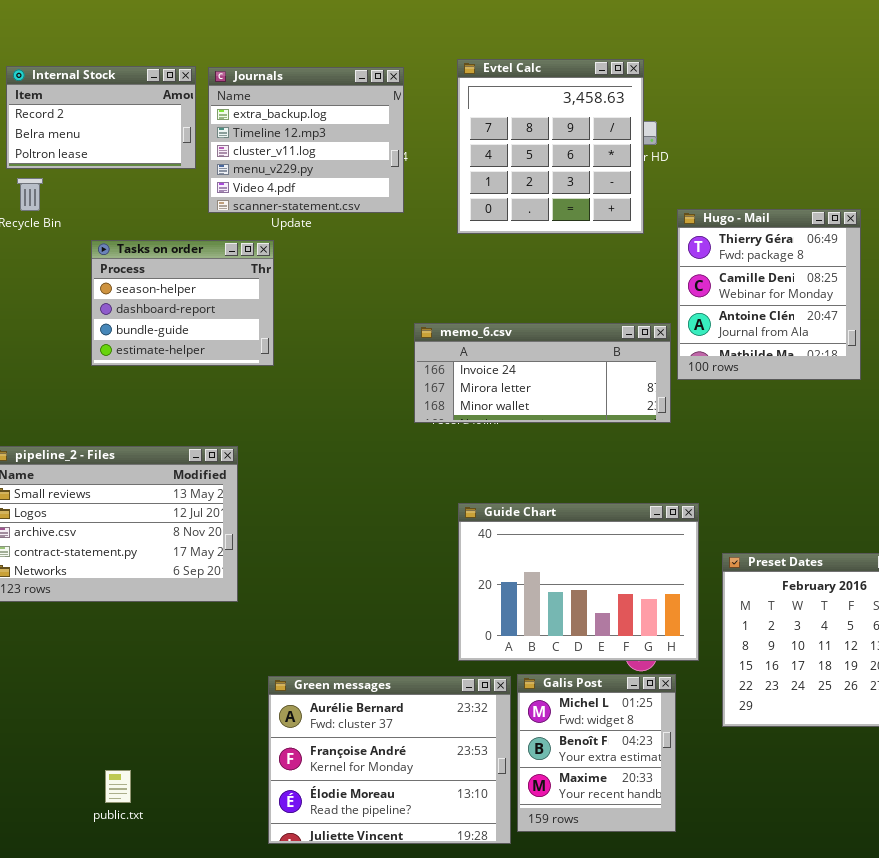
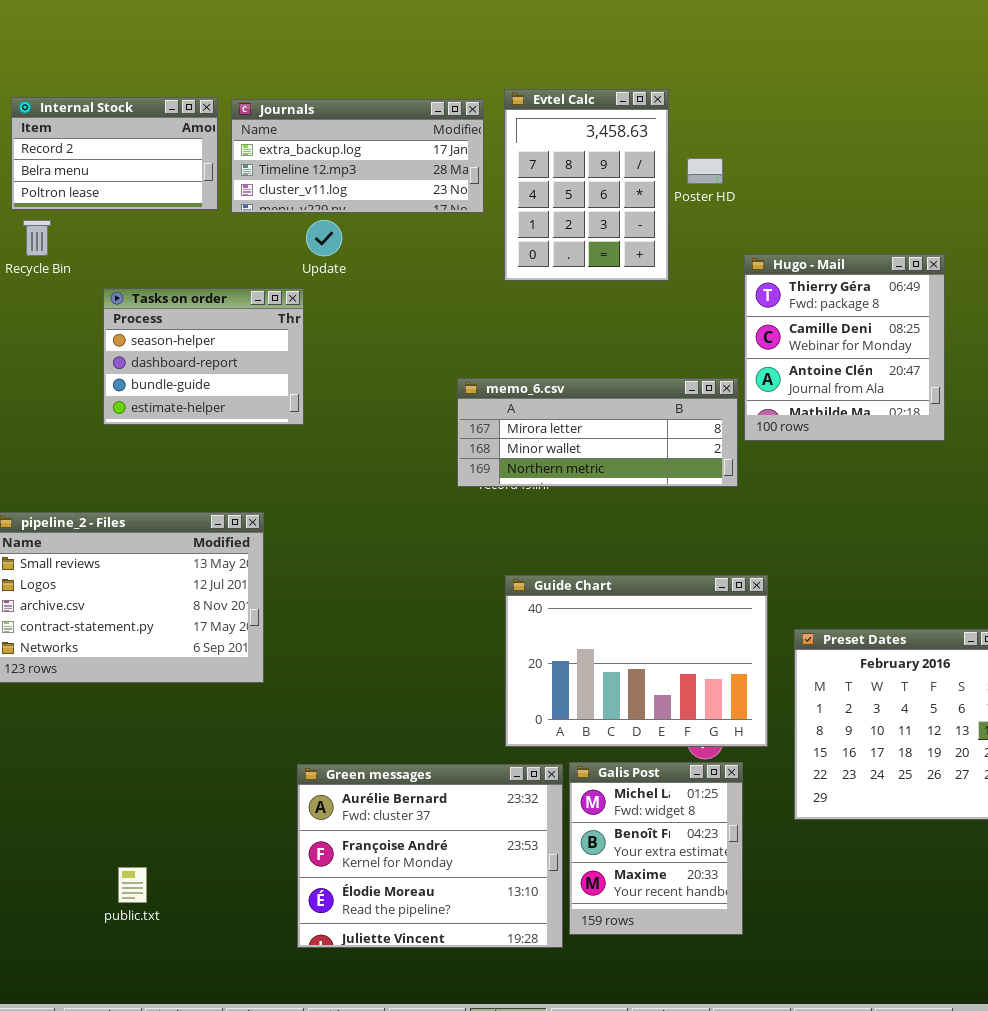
Evtel Calc: [457,59,644,234] -> [504,89,669,281], resized
Journals: [208,67,404,213] -> [231,99,484,213], resized
memo_6.csv: [414,323,671,423] -> [457,378,738,487], scrolled down 1 row

